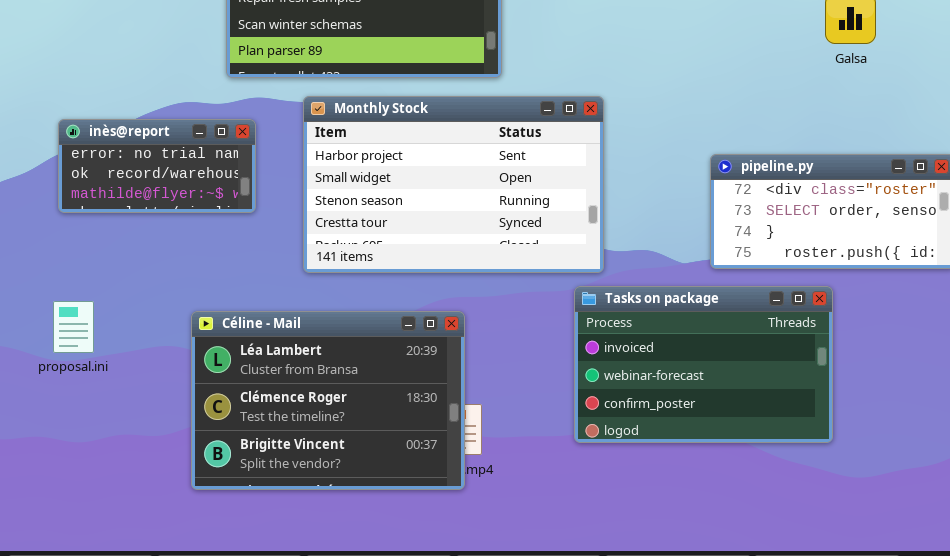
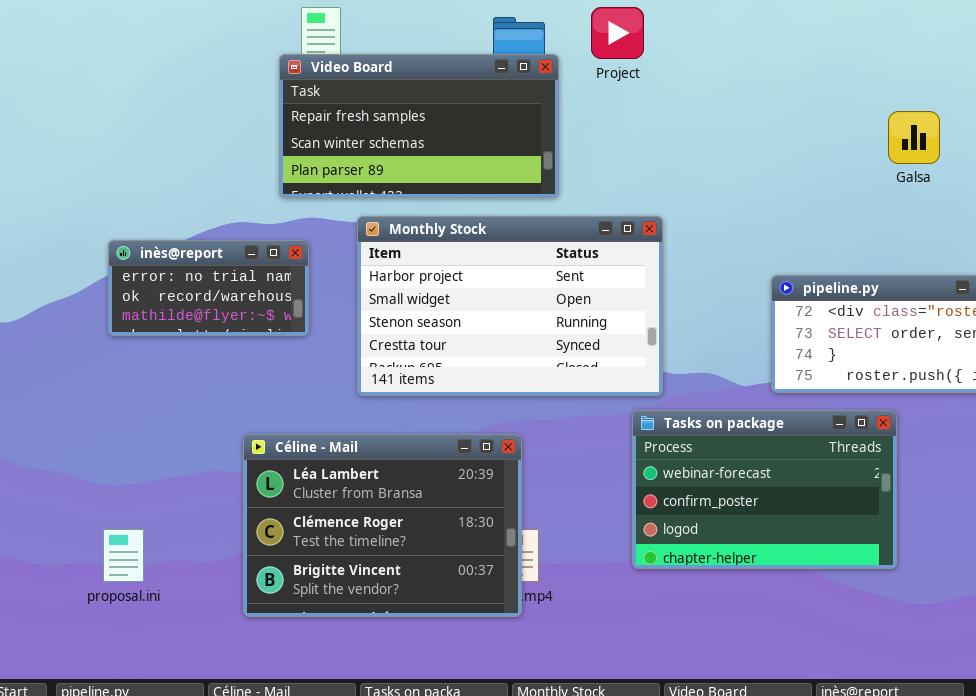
Tasks on package: [574,286,833,443] -> [632,410,897,569], scrolled down 1 row
proposal.ini: [53,301,94,353] -> [103,529,144,582], moved

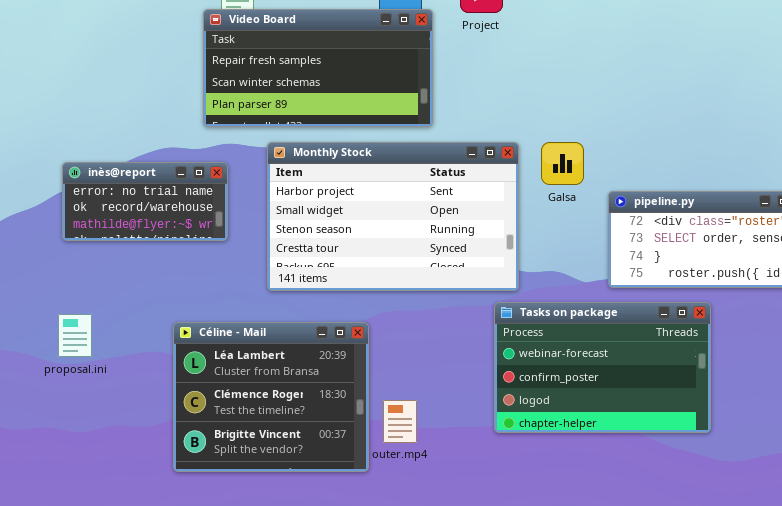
Galsa: [888,111,940,164] -> [541,142,584,185], moved
Céline - Mail: [243,434,522,617] -> [173,322,369,472], resized
proposal.ini: [103,529,144,582] -> [58,314,92,357], moved

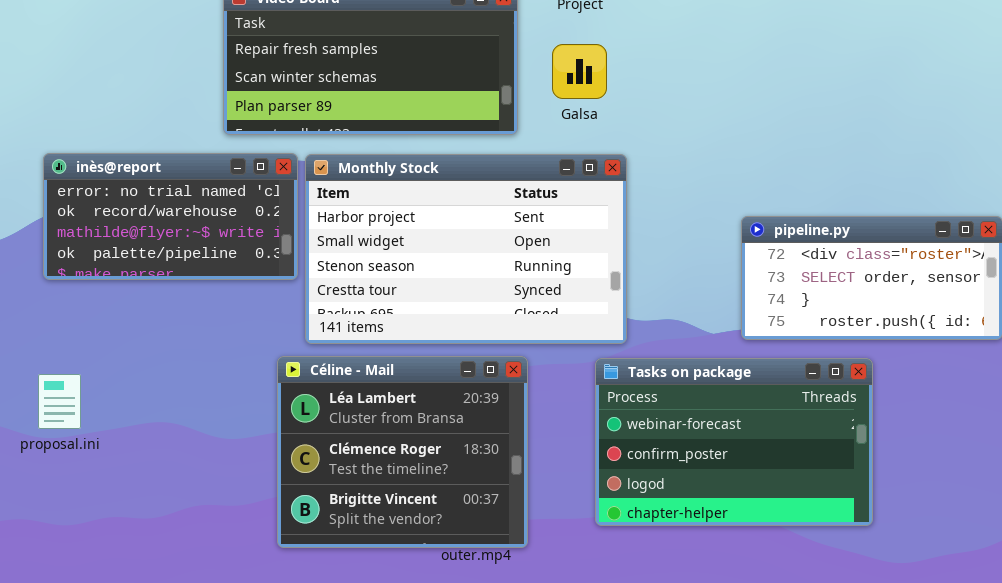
Galsa: [541,142,584,185] -> [552,44,607,99], moved
inès@report: [62,162,228,241] -> [43,153,298,280], resized
Céline - Mail: [173,322,369,472] -> [277,356,528,548], moved

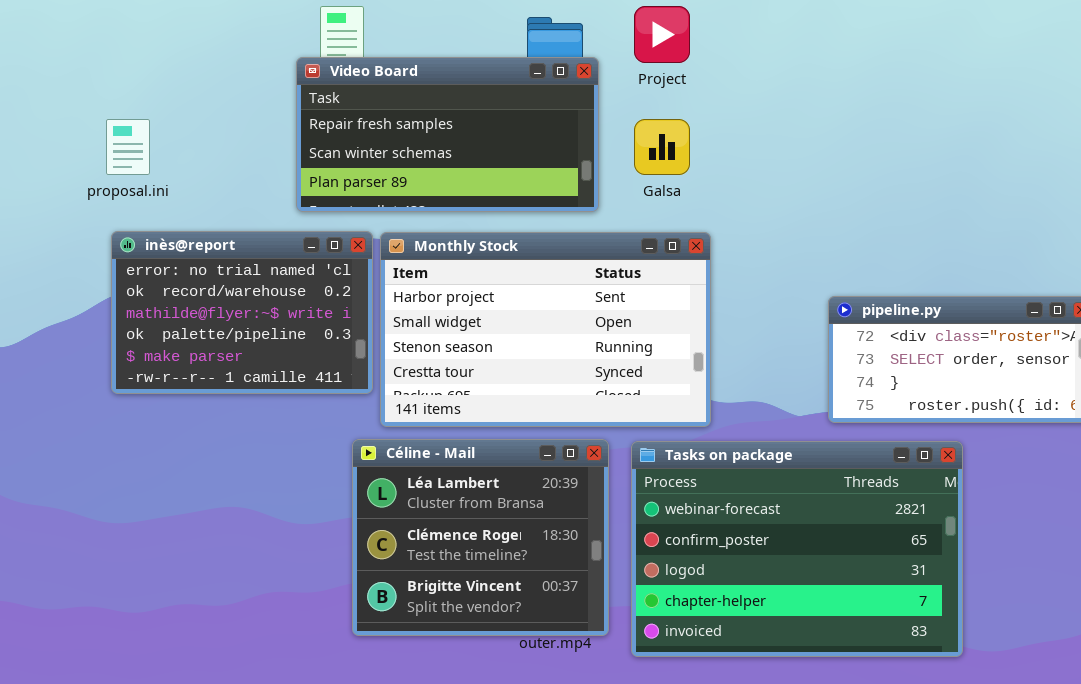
inès@report: [43,153,298,280] -> [111,231,373,394], resized
Tasks on package: [595,358,873,526] -> [631,441,963,657], resized
proposal.ini: [38,374,81,429] -> [106,119,150,175], moved

